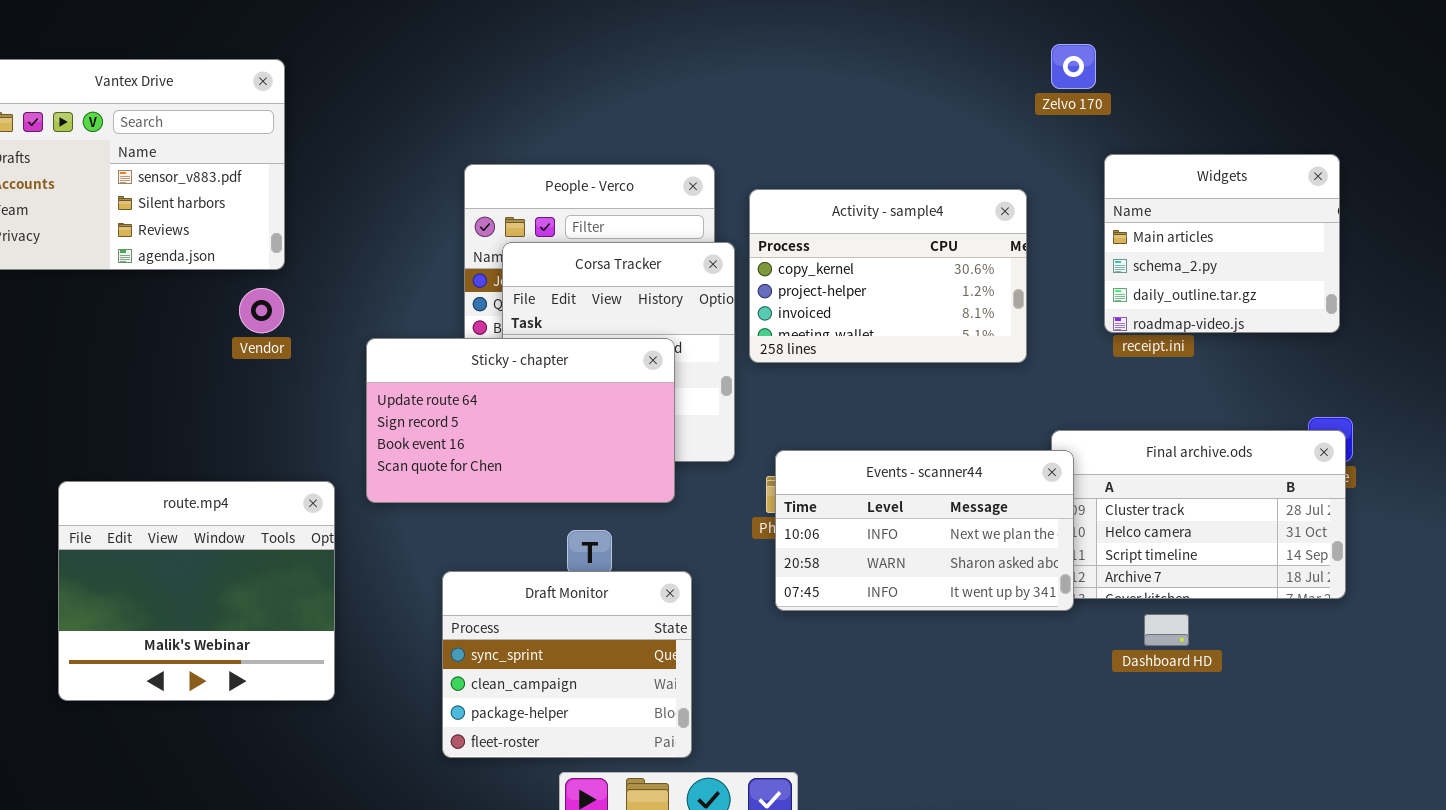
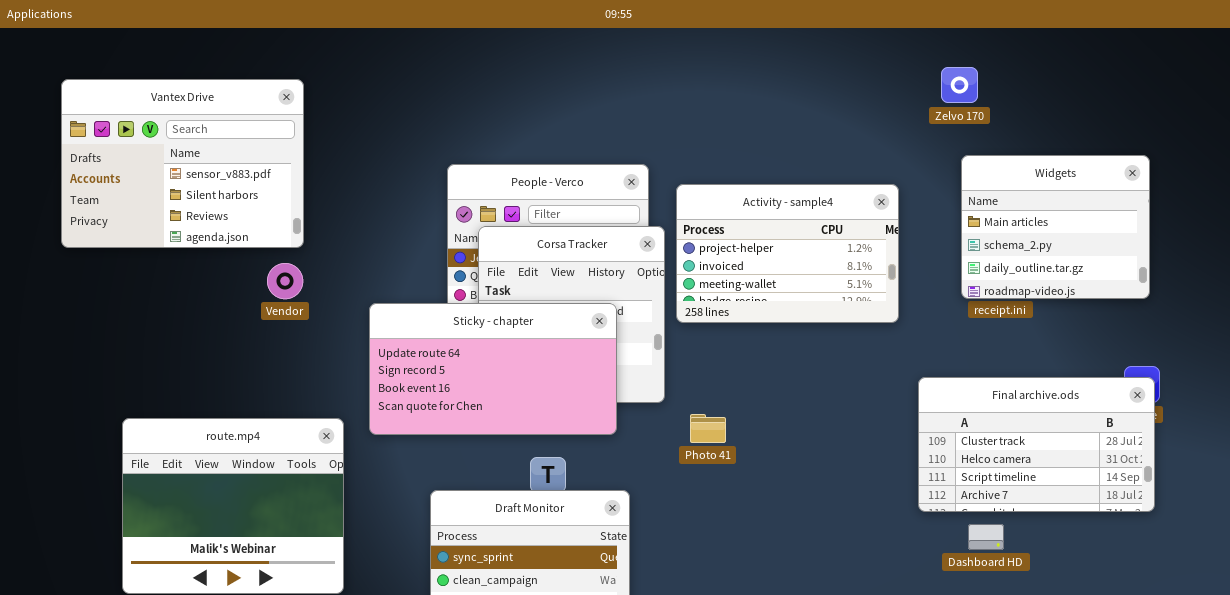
Zelvo 170: [1051,44,1096,89] -> [941,67,978,103], moved
Activity - sample4: [749,189,1027,363] -> [676,184,899,323], scrolled down 1 row
Events - scanner44: [775,450,1074,611] -> none, closed
Dashboard HD: [1144,614,1189,646] -> [968,524,1004,550], moved

